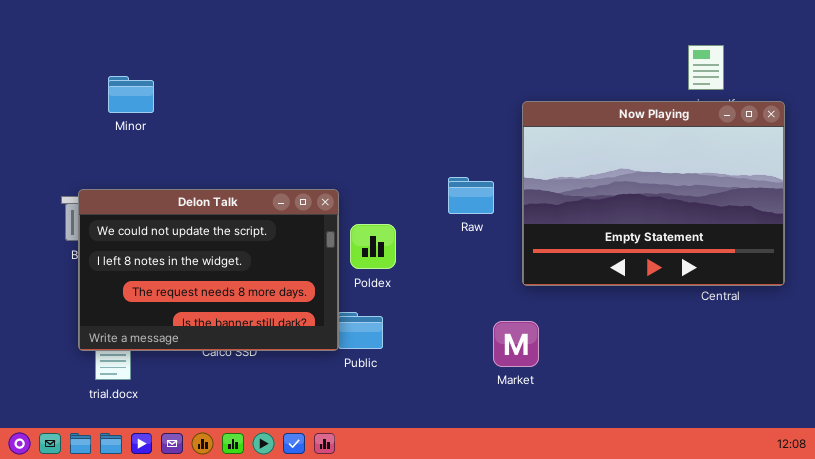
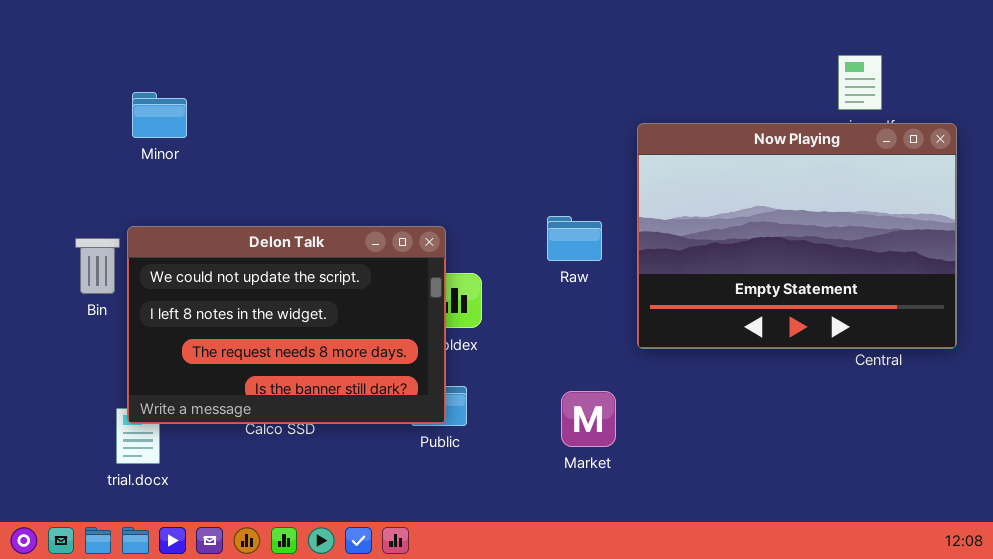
Delon Talk: [78,189,339,351] -> [127,226,446,424], moved
Market: [493,321,539,367] -> [561,391,616,447], moved

